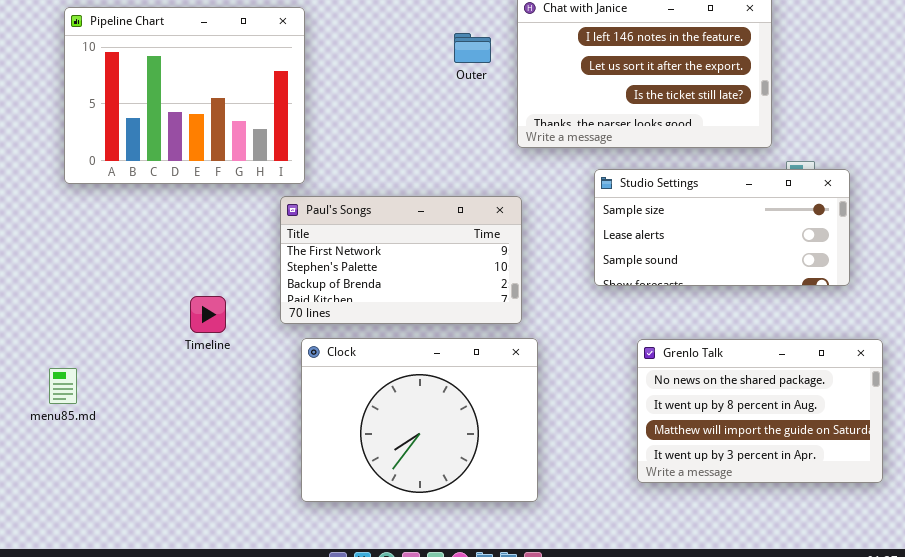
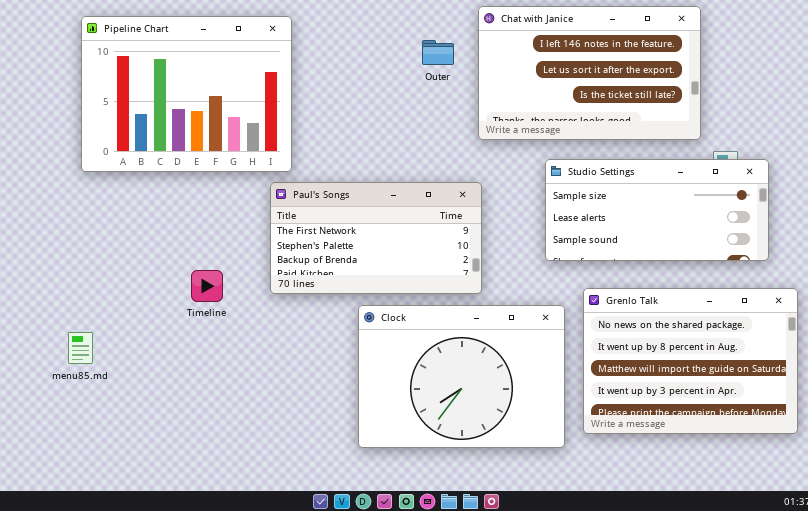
Clock: [301,338,538,502] -> [358,305,565,448], moved
Grenlo Talk: [637,339,883,483] -> [583,288,798,434], resized

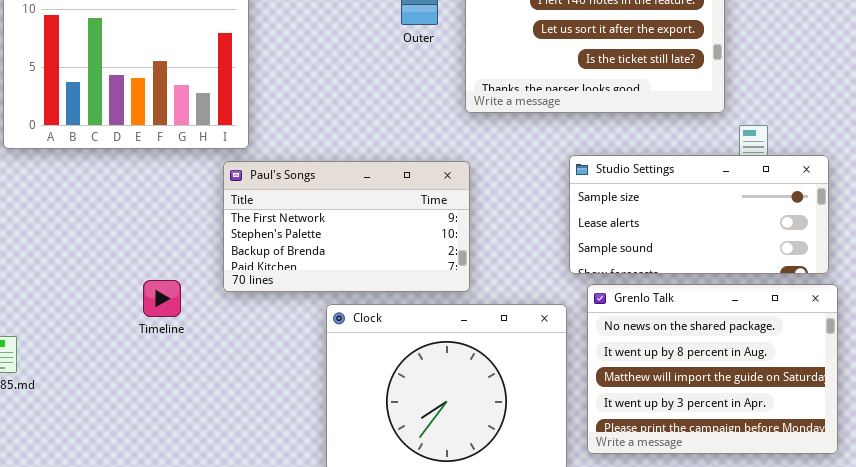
Studio Settings: [545,159,769,261] -> [569,155,829,274], moved
Timeline: [191,270,223,302] -> [143,280,181,317], moved

